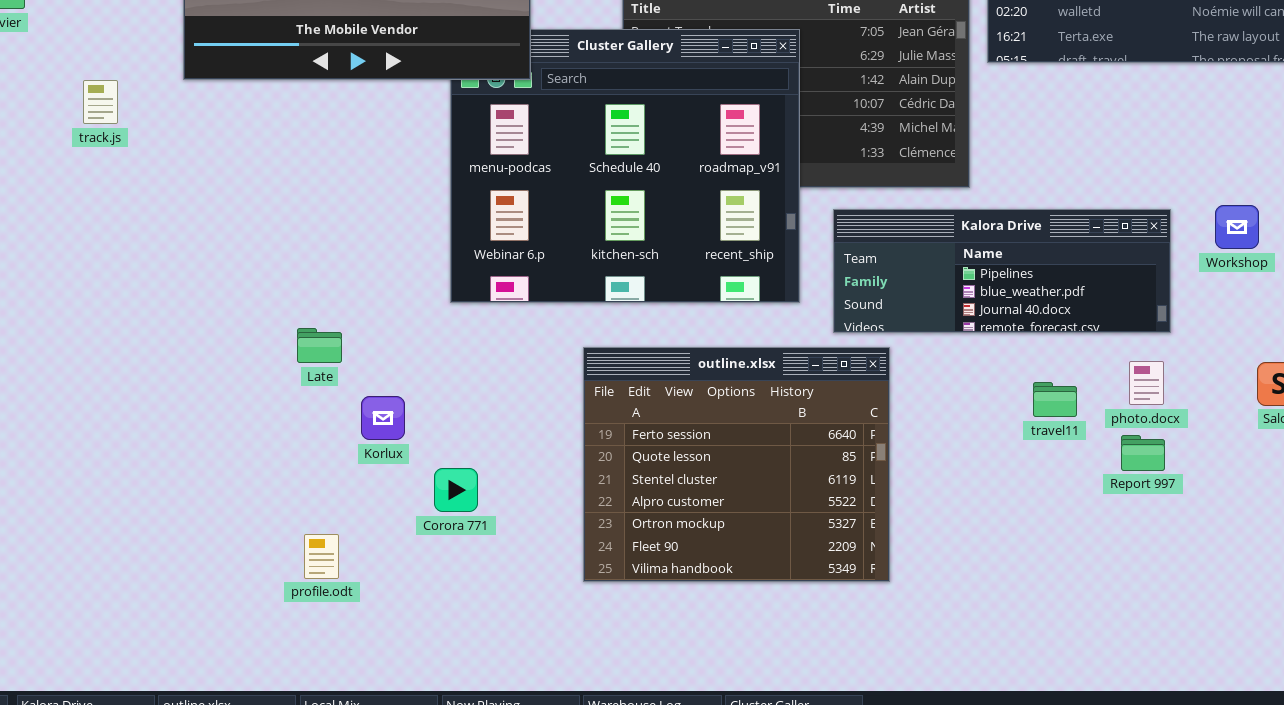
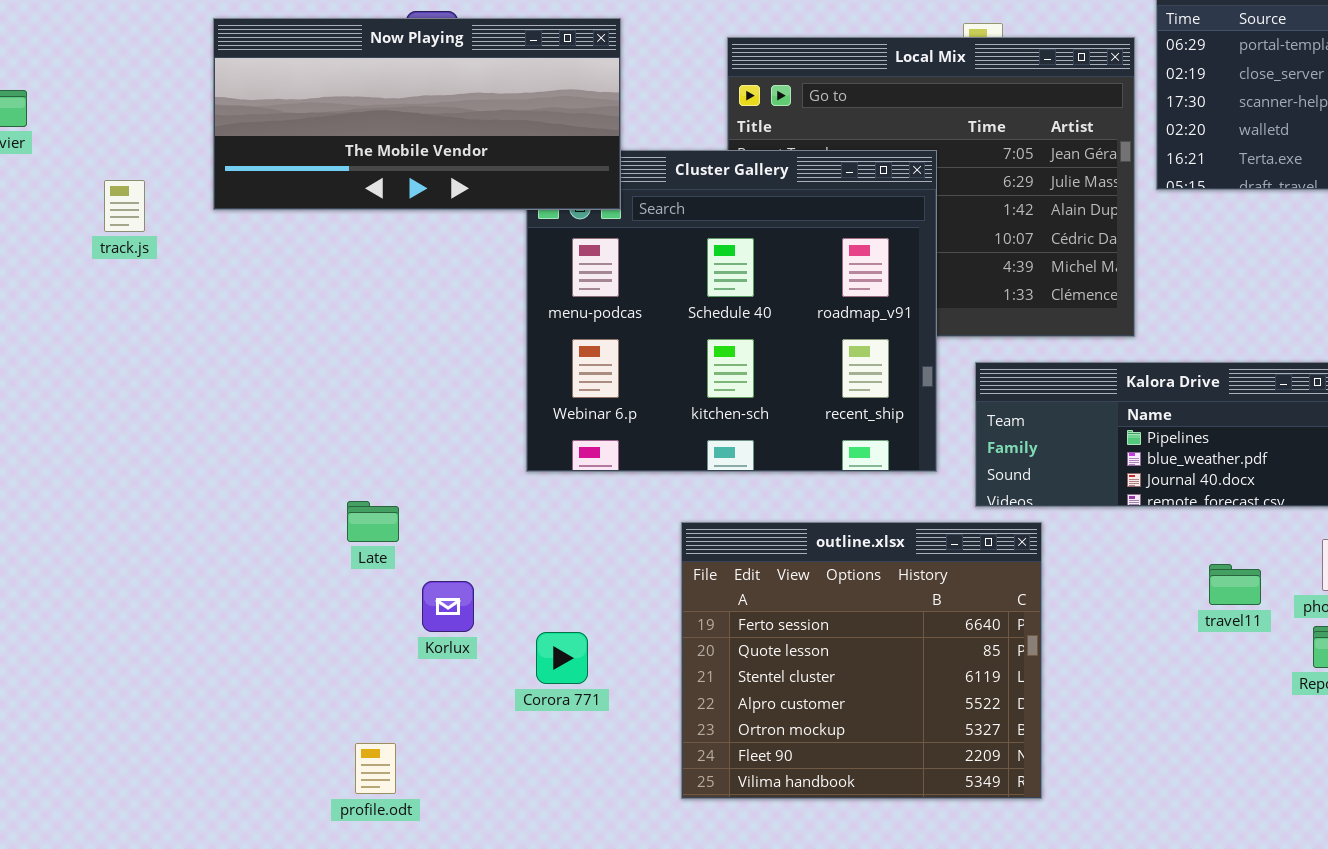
track.js: [83,80,118,124] -> [104,180,145,232], moved
Corora 771: [434,468,478,512] -> [536,632,588,684], moved

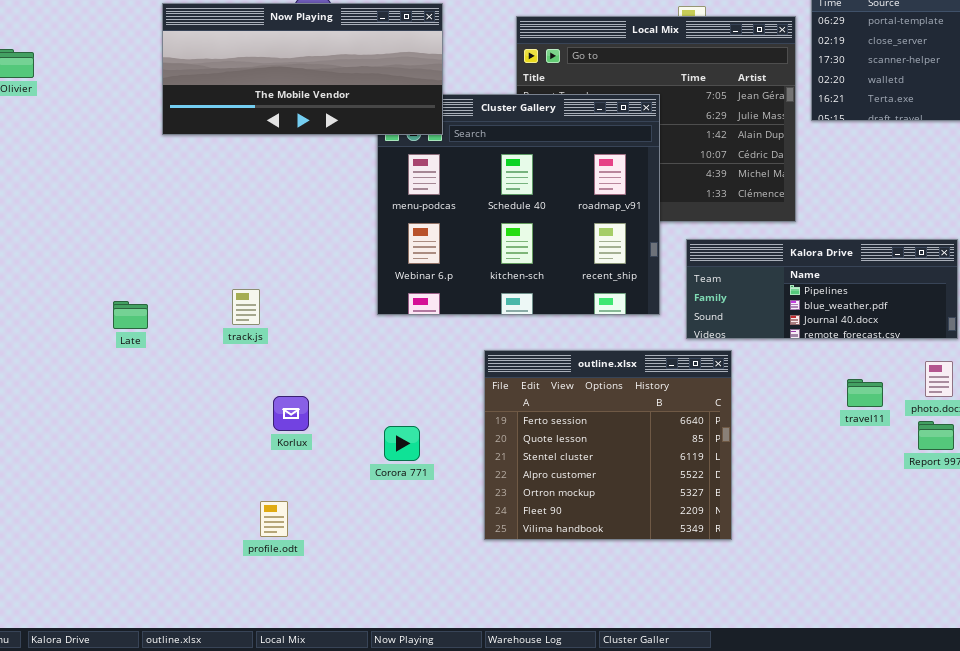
track.js: [104,180,145,232] -> [232,289,260,325], moved
Late: [347,501,399,542] -> [113,301,148,329], moved
Korlux: [422,581,474,632] -> [273,396,309,431], moved

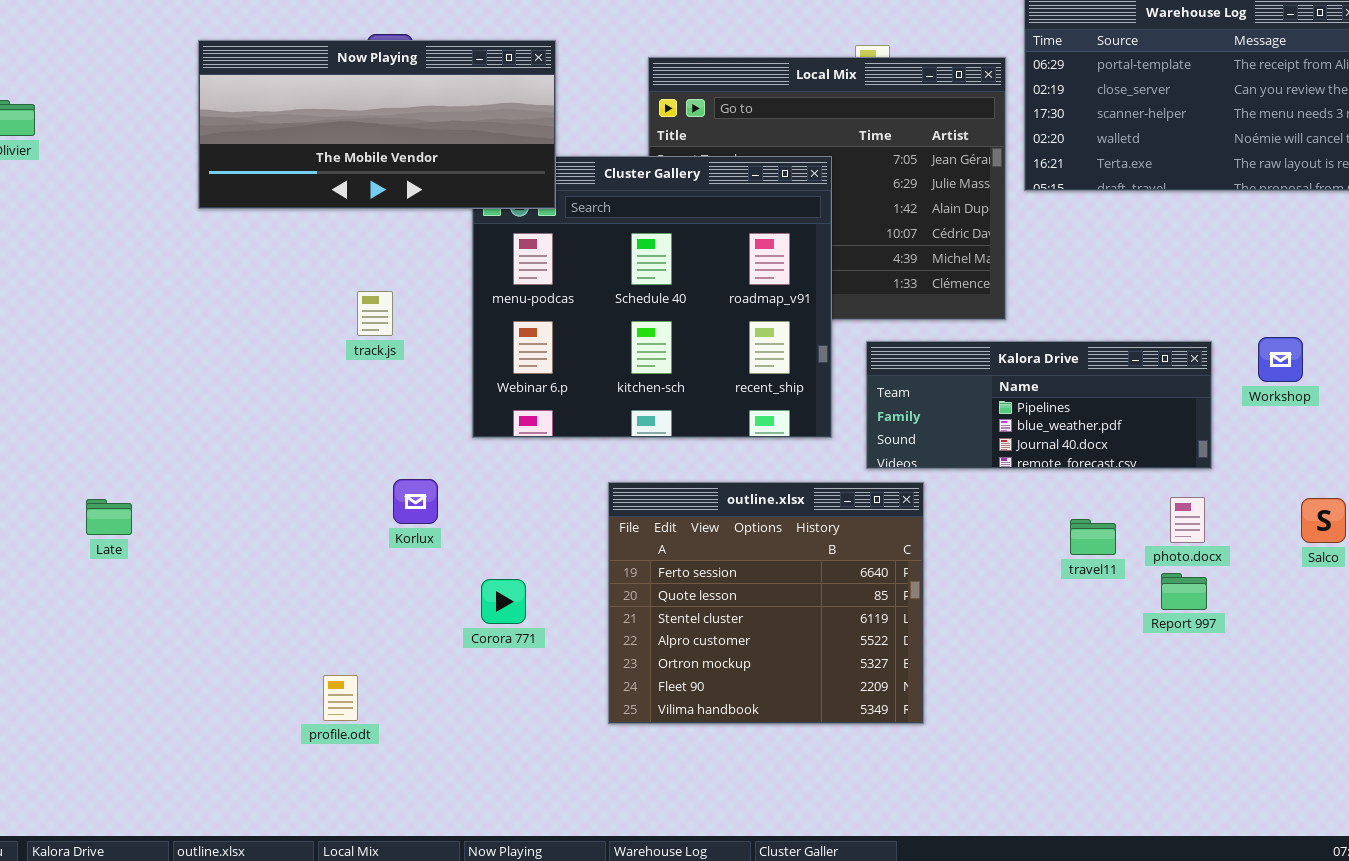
track.js: [232,289,260,325] -> [357,291,393,336], moved
Late: [113,301,148,329] -> [86,499,132,535], moved
Korlux: [273,396,309,431] -> [393,479,438,524], moved

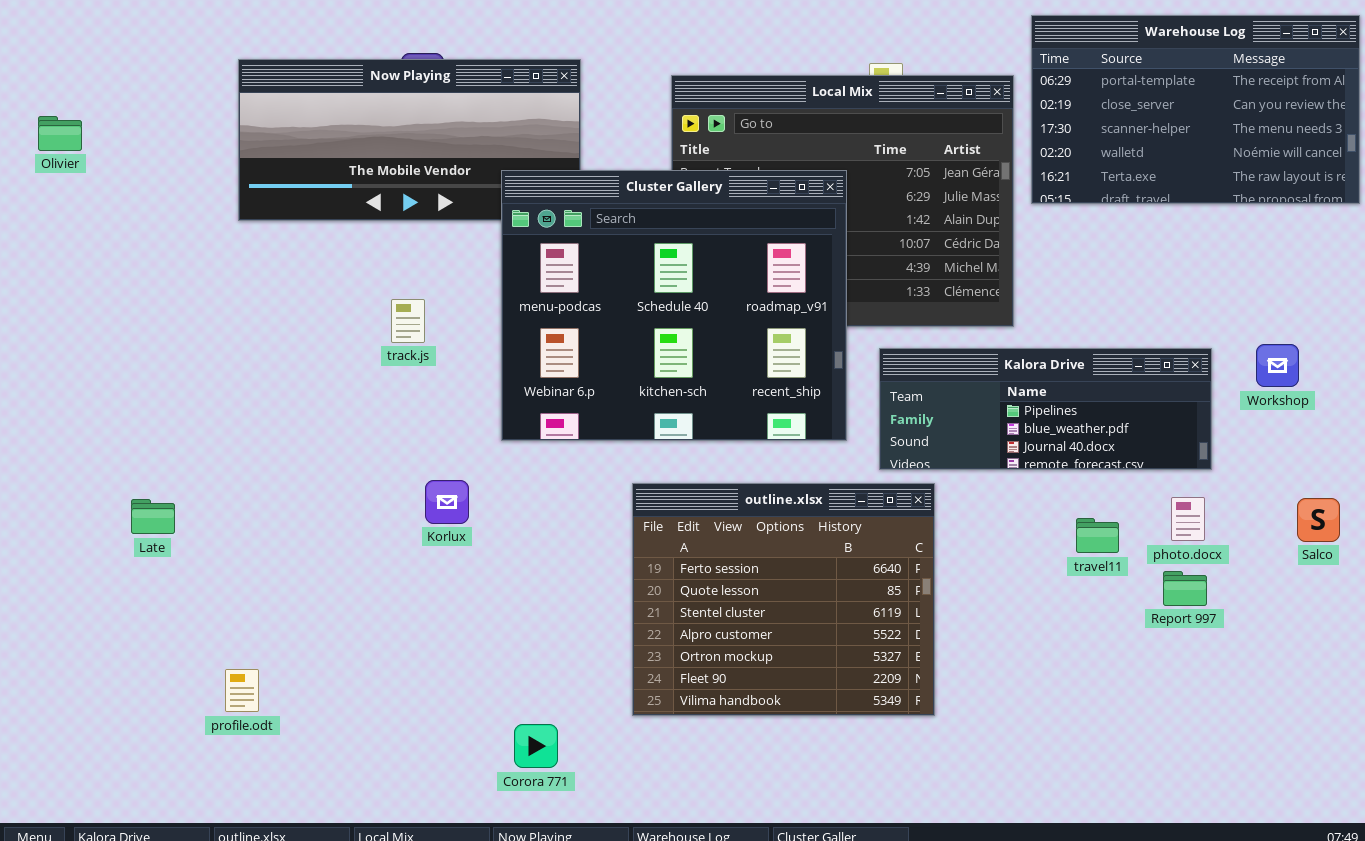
Cluster Gallery: [472,156,832,438] -> [501,170,847,441], raised
Corora 771: [481,579,526,624] -> [514,724,558,768], moved
profile.odt: [323,675,358,721] -> [225,669,259,712], moved

